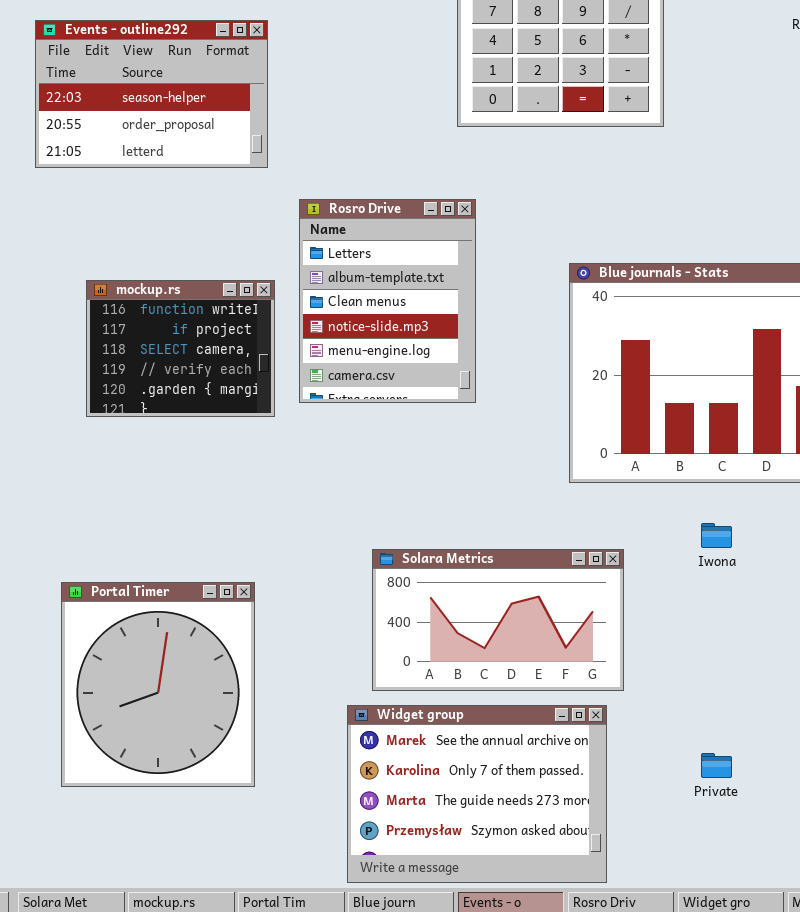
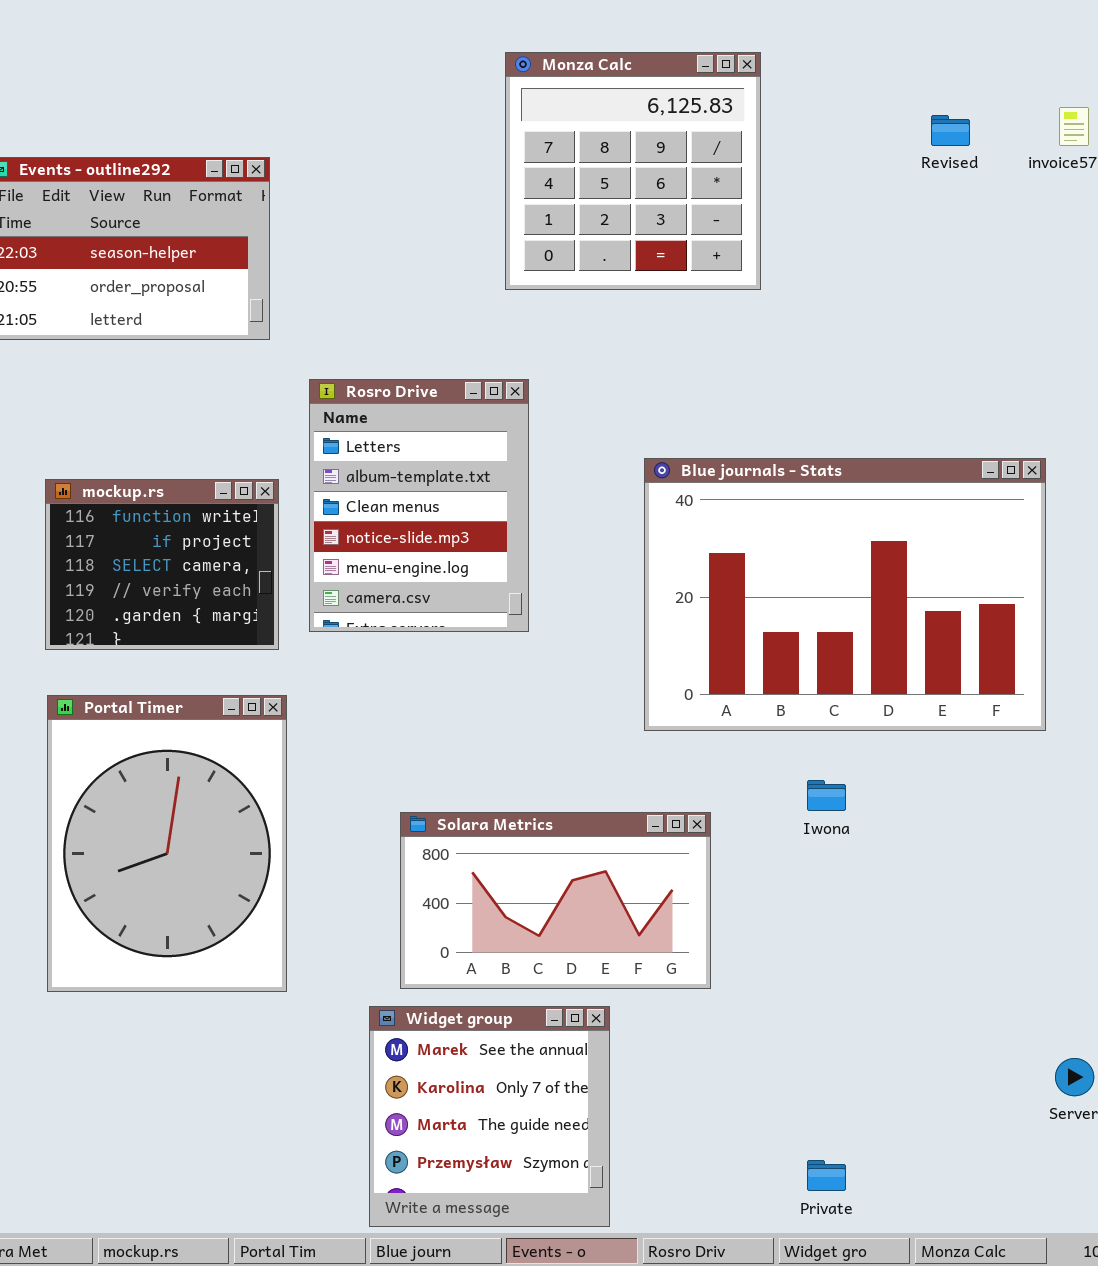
Portal Timer: [61,582,255,787] -> [47,695,287,992], moved, resized
Widget group: [347,705,607,883] -> [369,1006,610,1227], resized
Private: [701,753,732,778] -> [807,1160,846,1191], moved

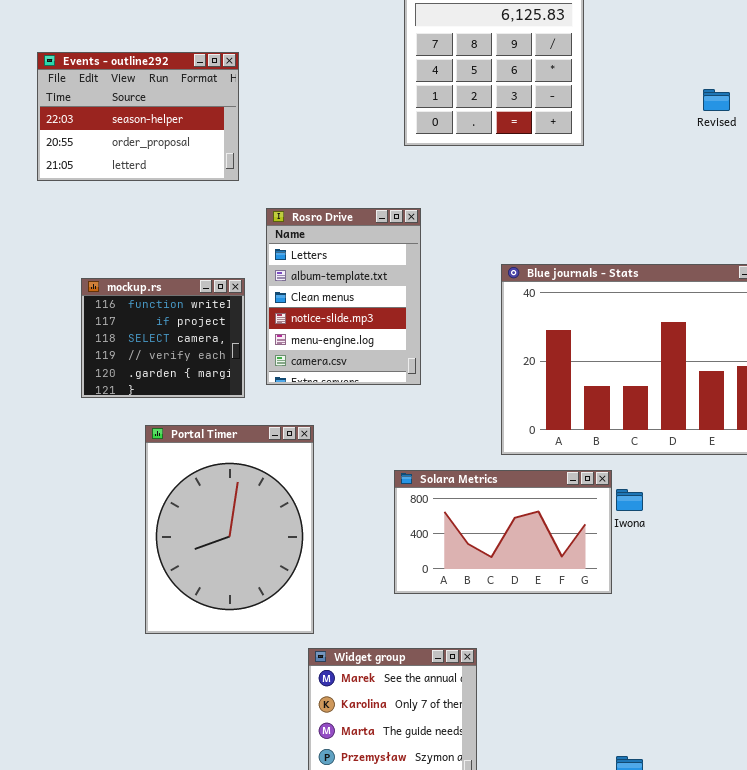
Revised: [931,115,970,146] -> [703,89,730,111], moved
Portal Timer: [47,695,287,992] -> [145,425,314,634], moved
Solara Metrics: [400,812,711,989] -> [394,470,612,594], moved

